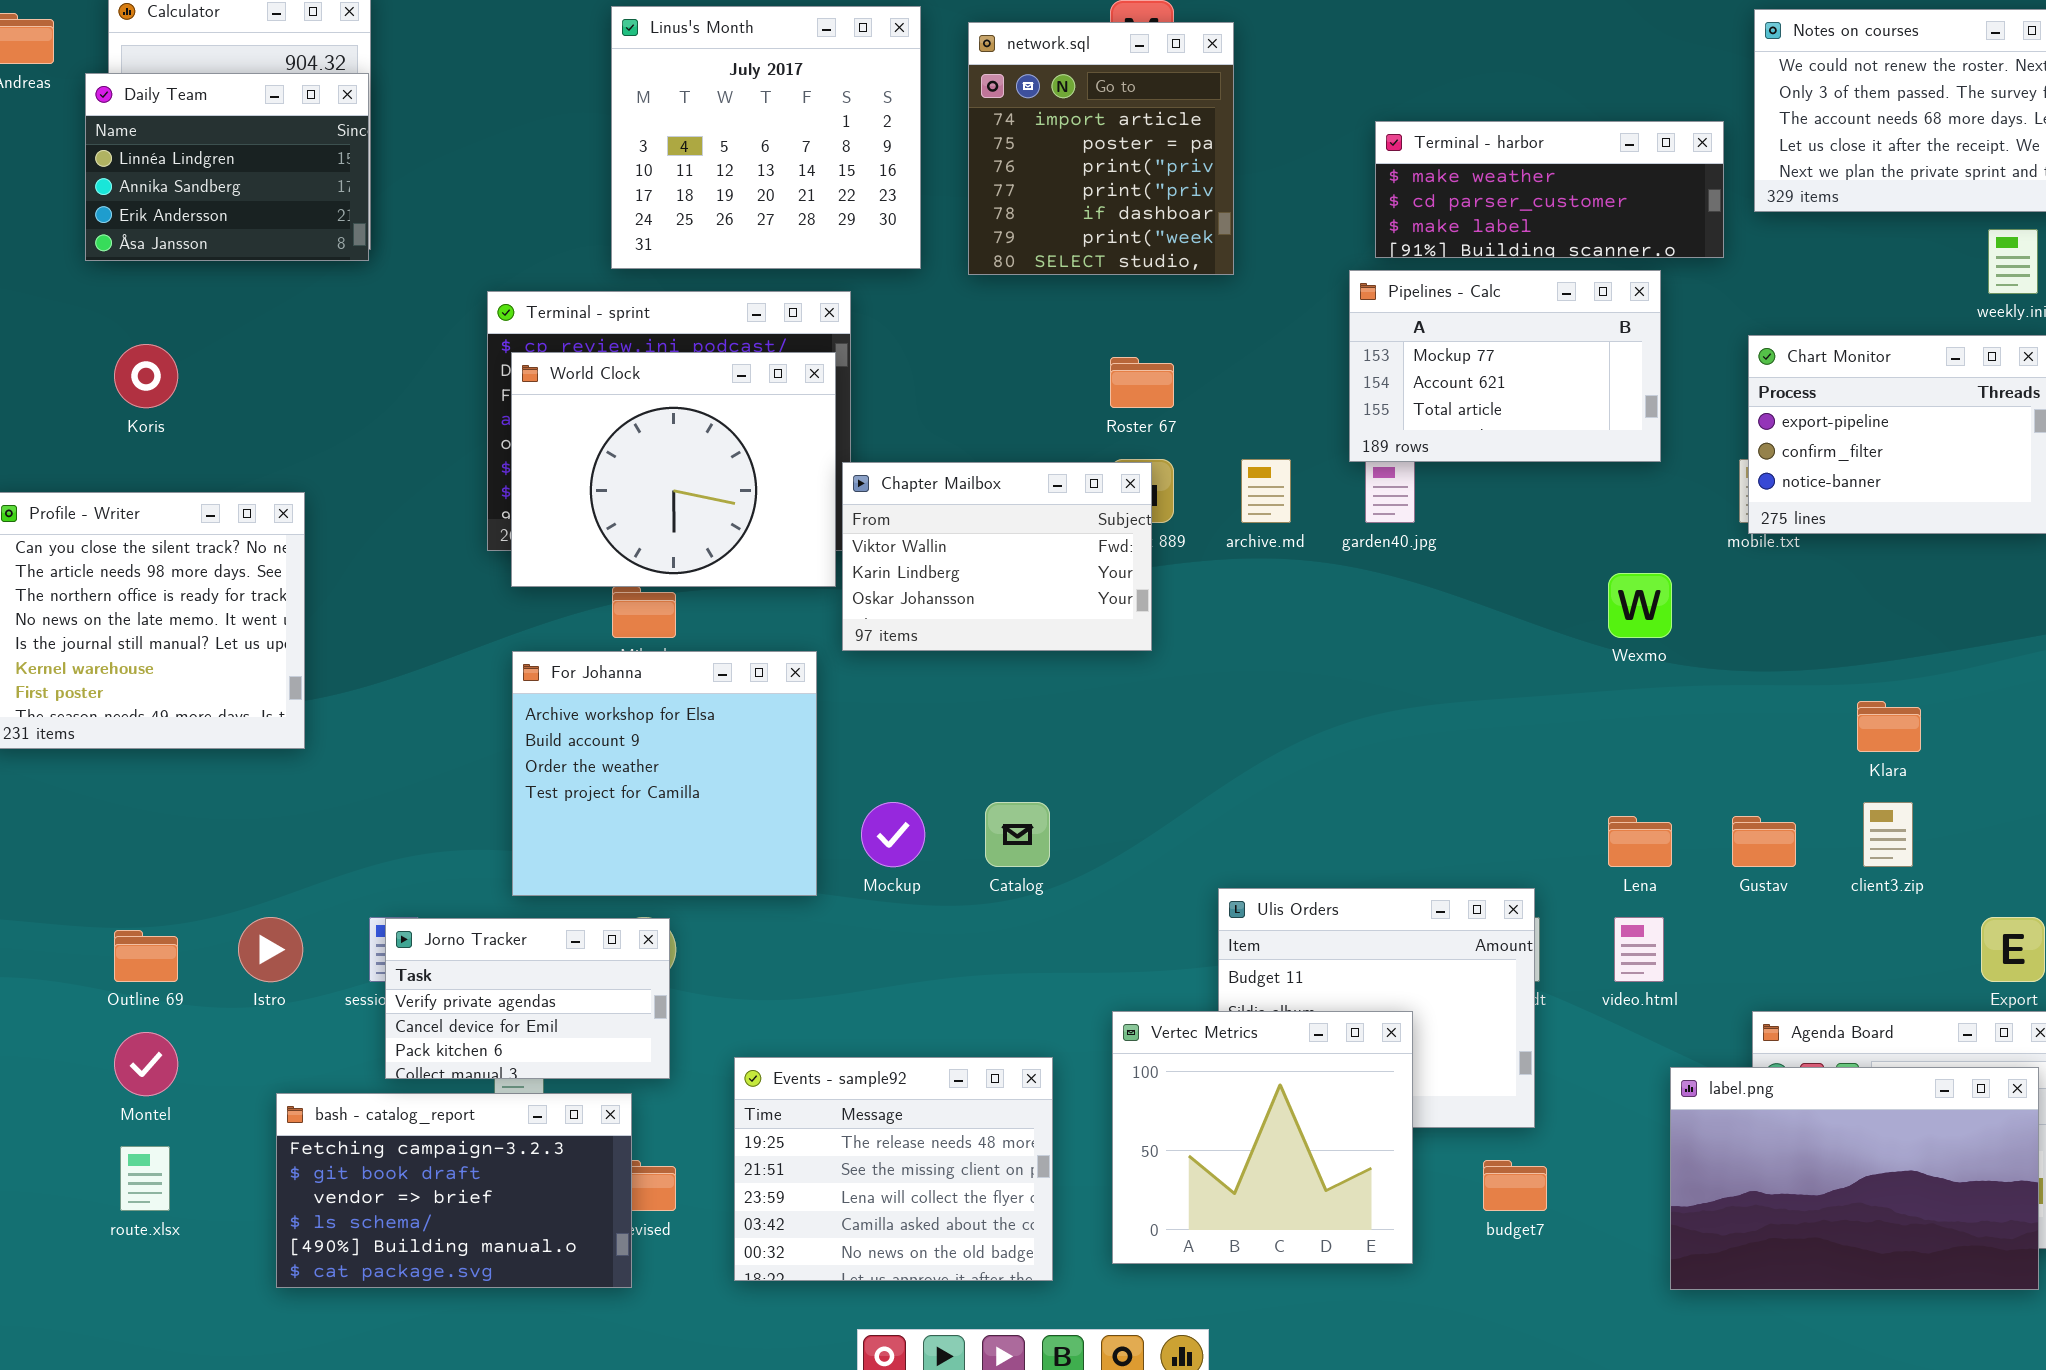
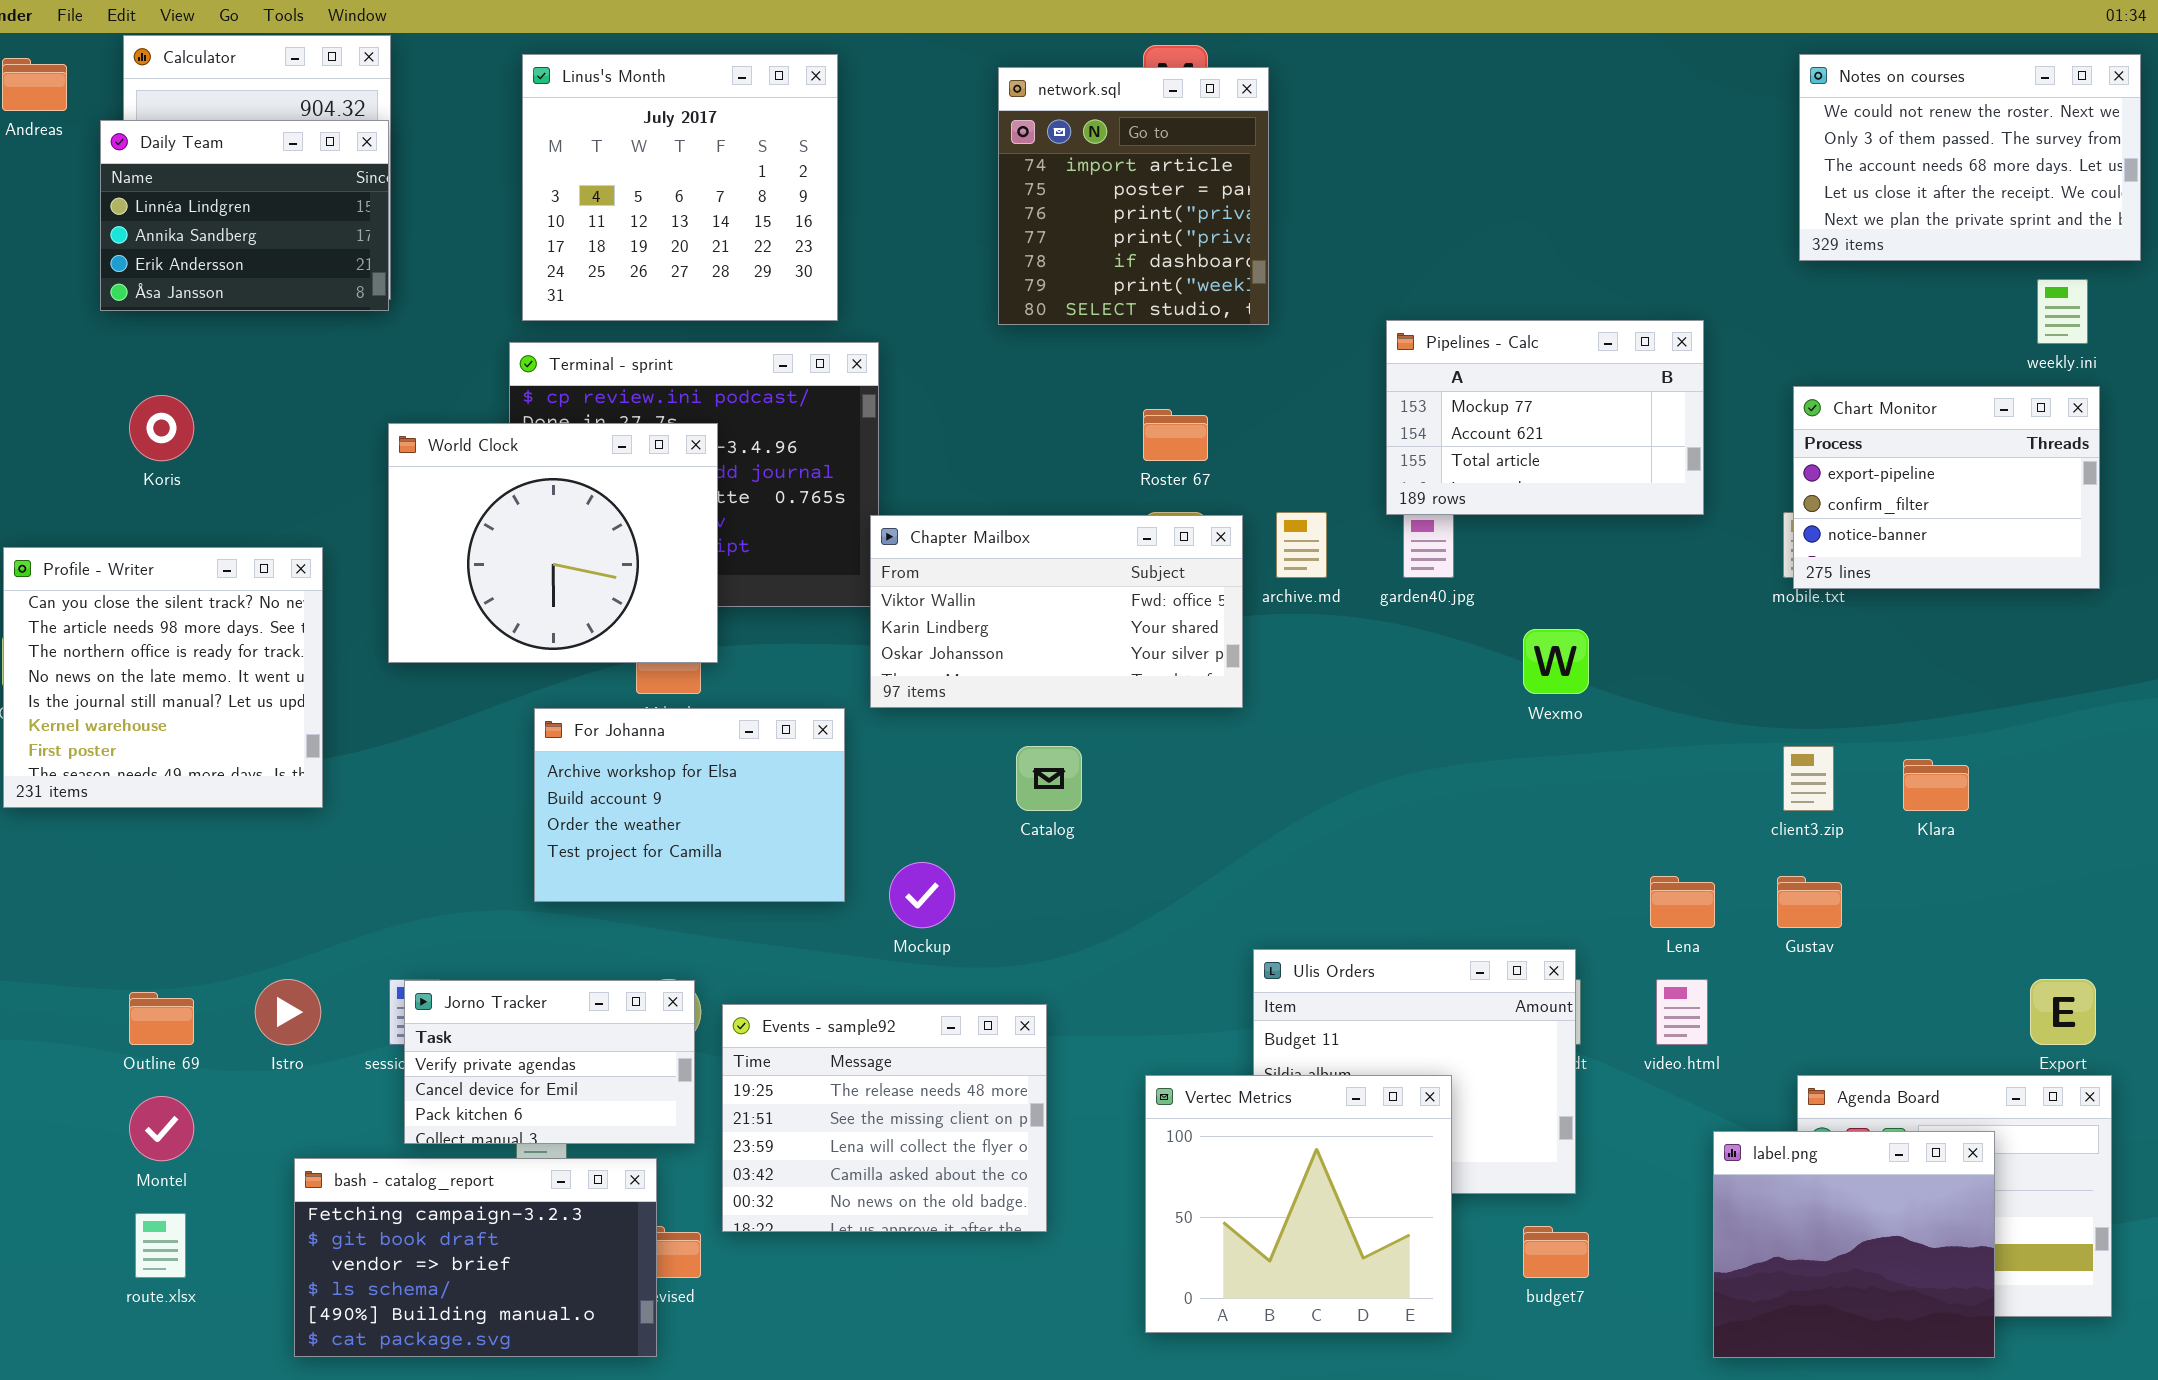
Linus's Month: [611,6,921,269] -> [522,54,838,321], moved
Terminal - harbor: [1375,121,1724,258] -> none, closed
World Clock: [511,352,836,587] -> [388,423,718,663], moved
Chapter Mailbox: [842,462,1152,651] -> [870,515,1243,708], resized
Wexmo: [1608,573,1672,638] -> [1523,629,1589,694], moved
For Johanna: [512,651,817,896] -> [534,708,845,902], resized
Catalog: [985,802,1050,867] -> [1016,746,1082,811], moved
client3.zip: [1863,802,1913,867] -> [1783,746,1834,811], moved
Events - sample92: [734,1057,1053,1281] -> [722,1004,1047,1232], moved
label.png: [1670,1067,2039,1290] -> [1713,1131,1995,1358], resized

